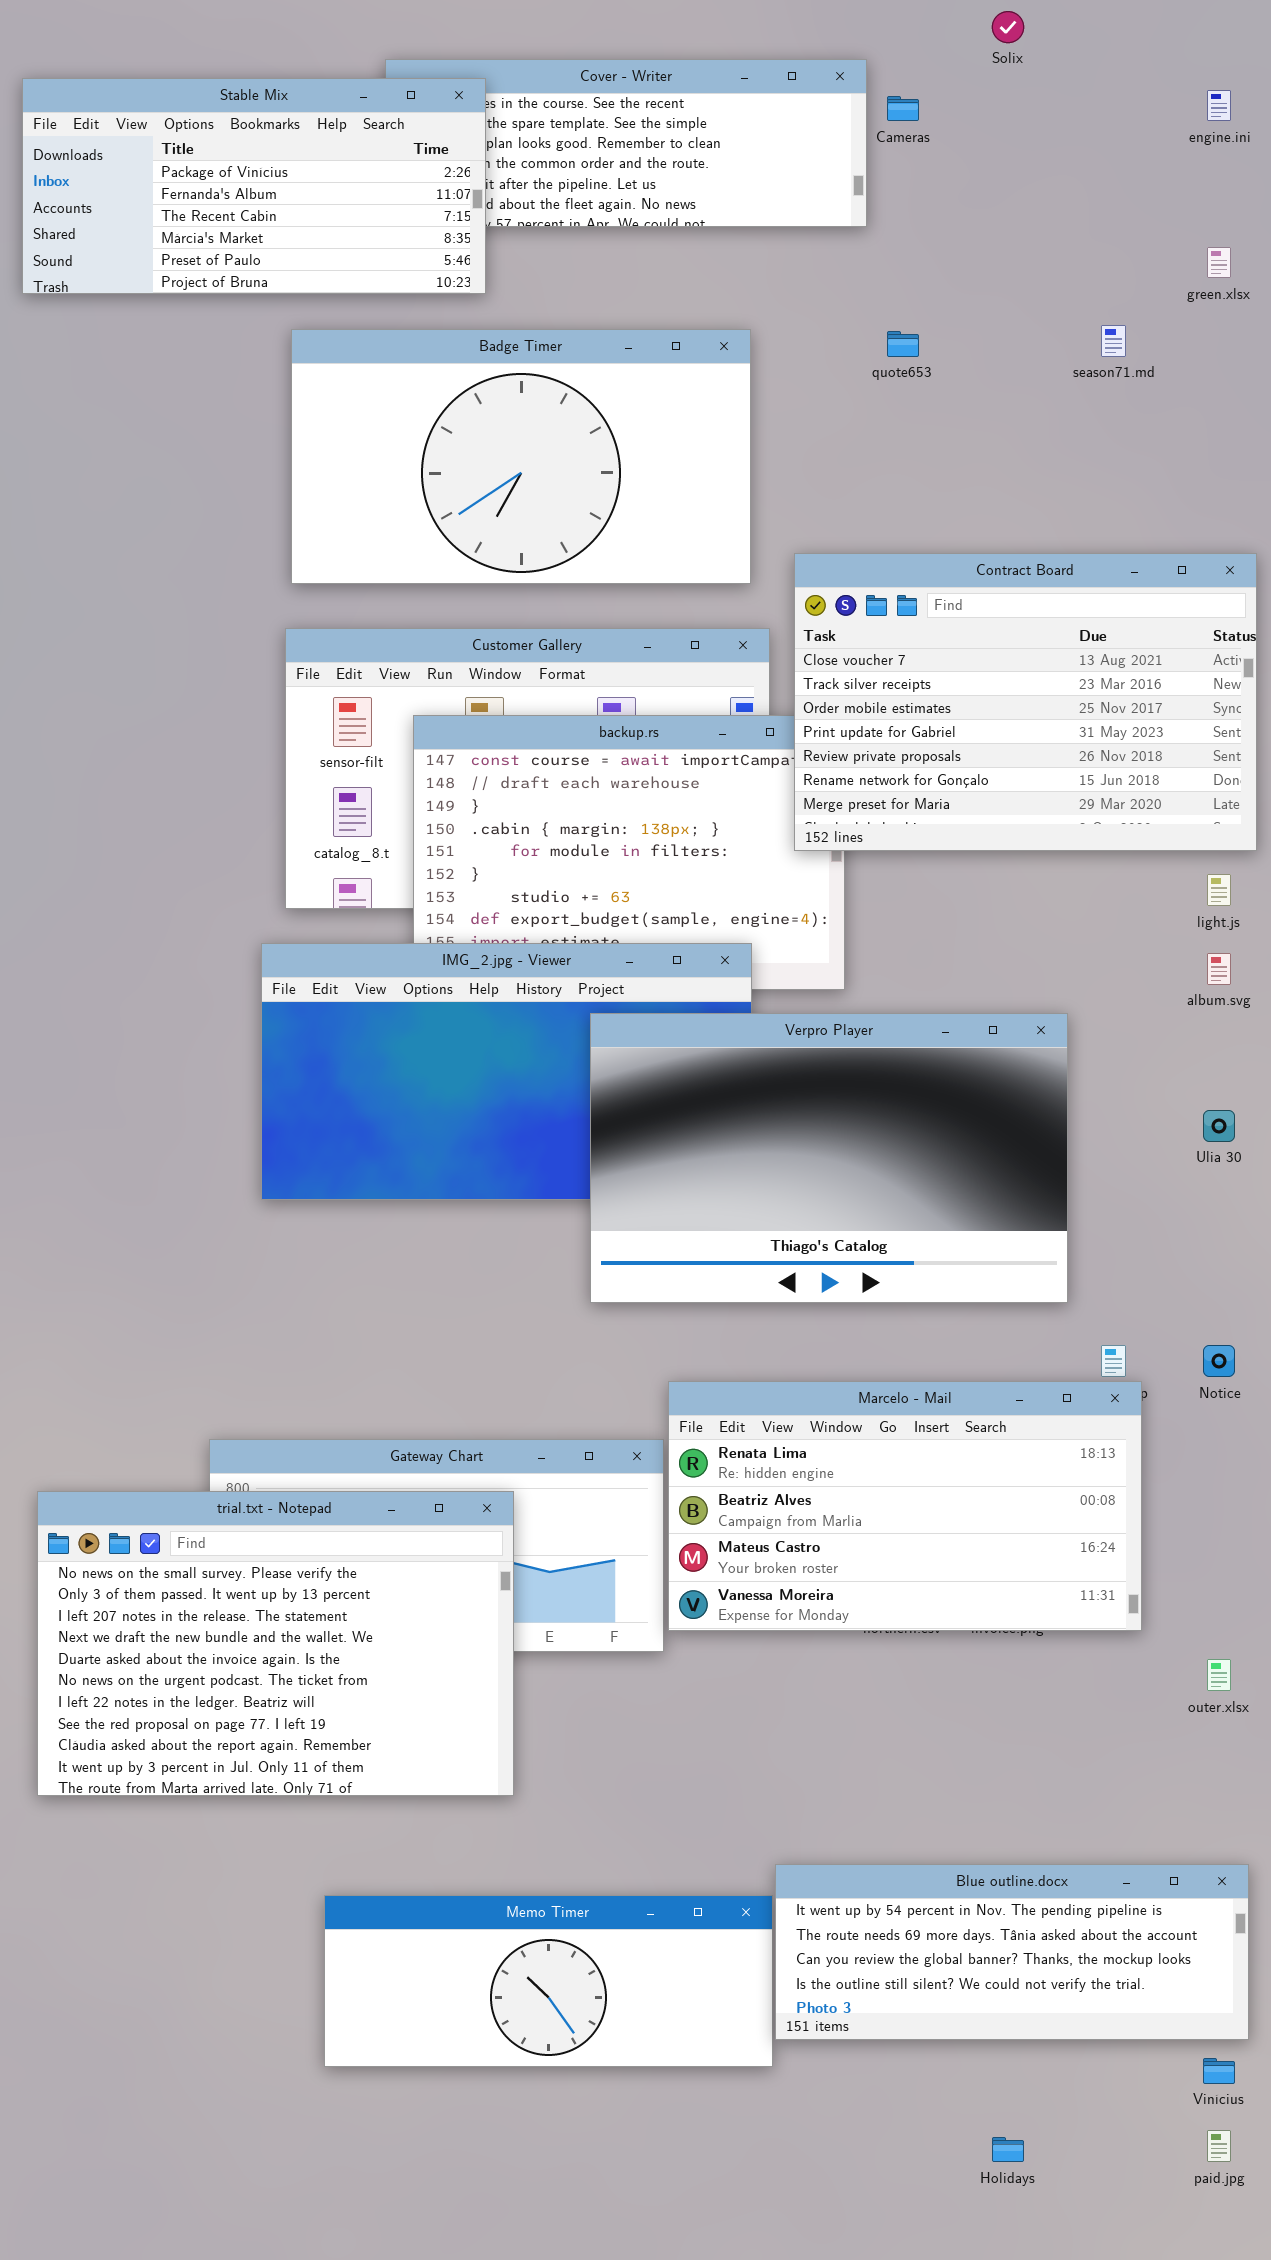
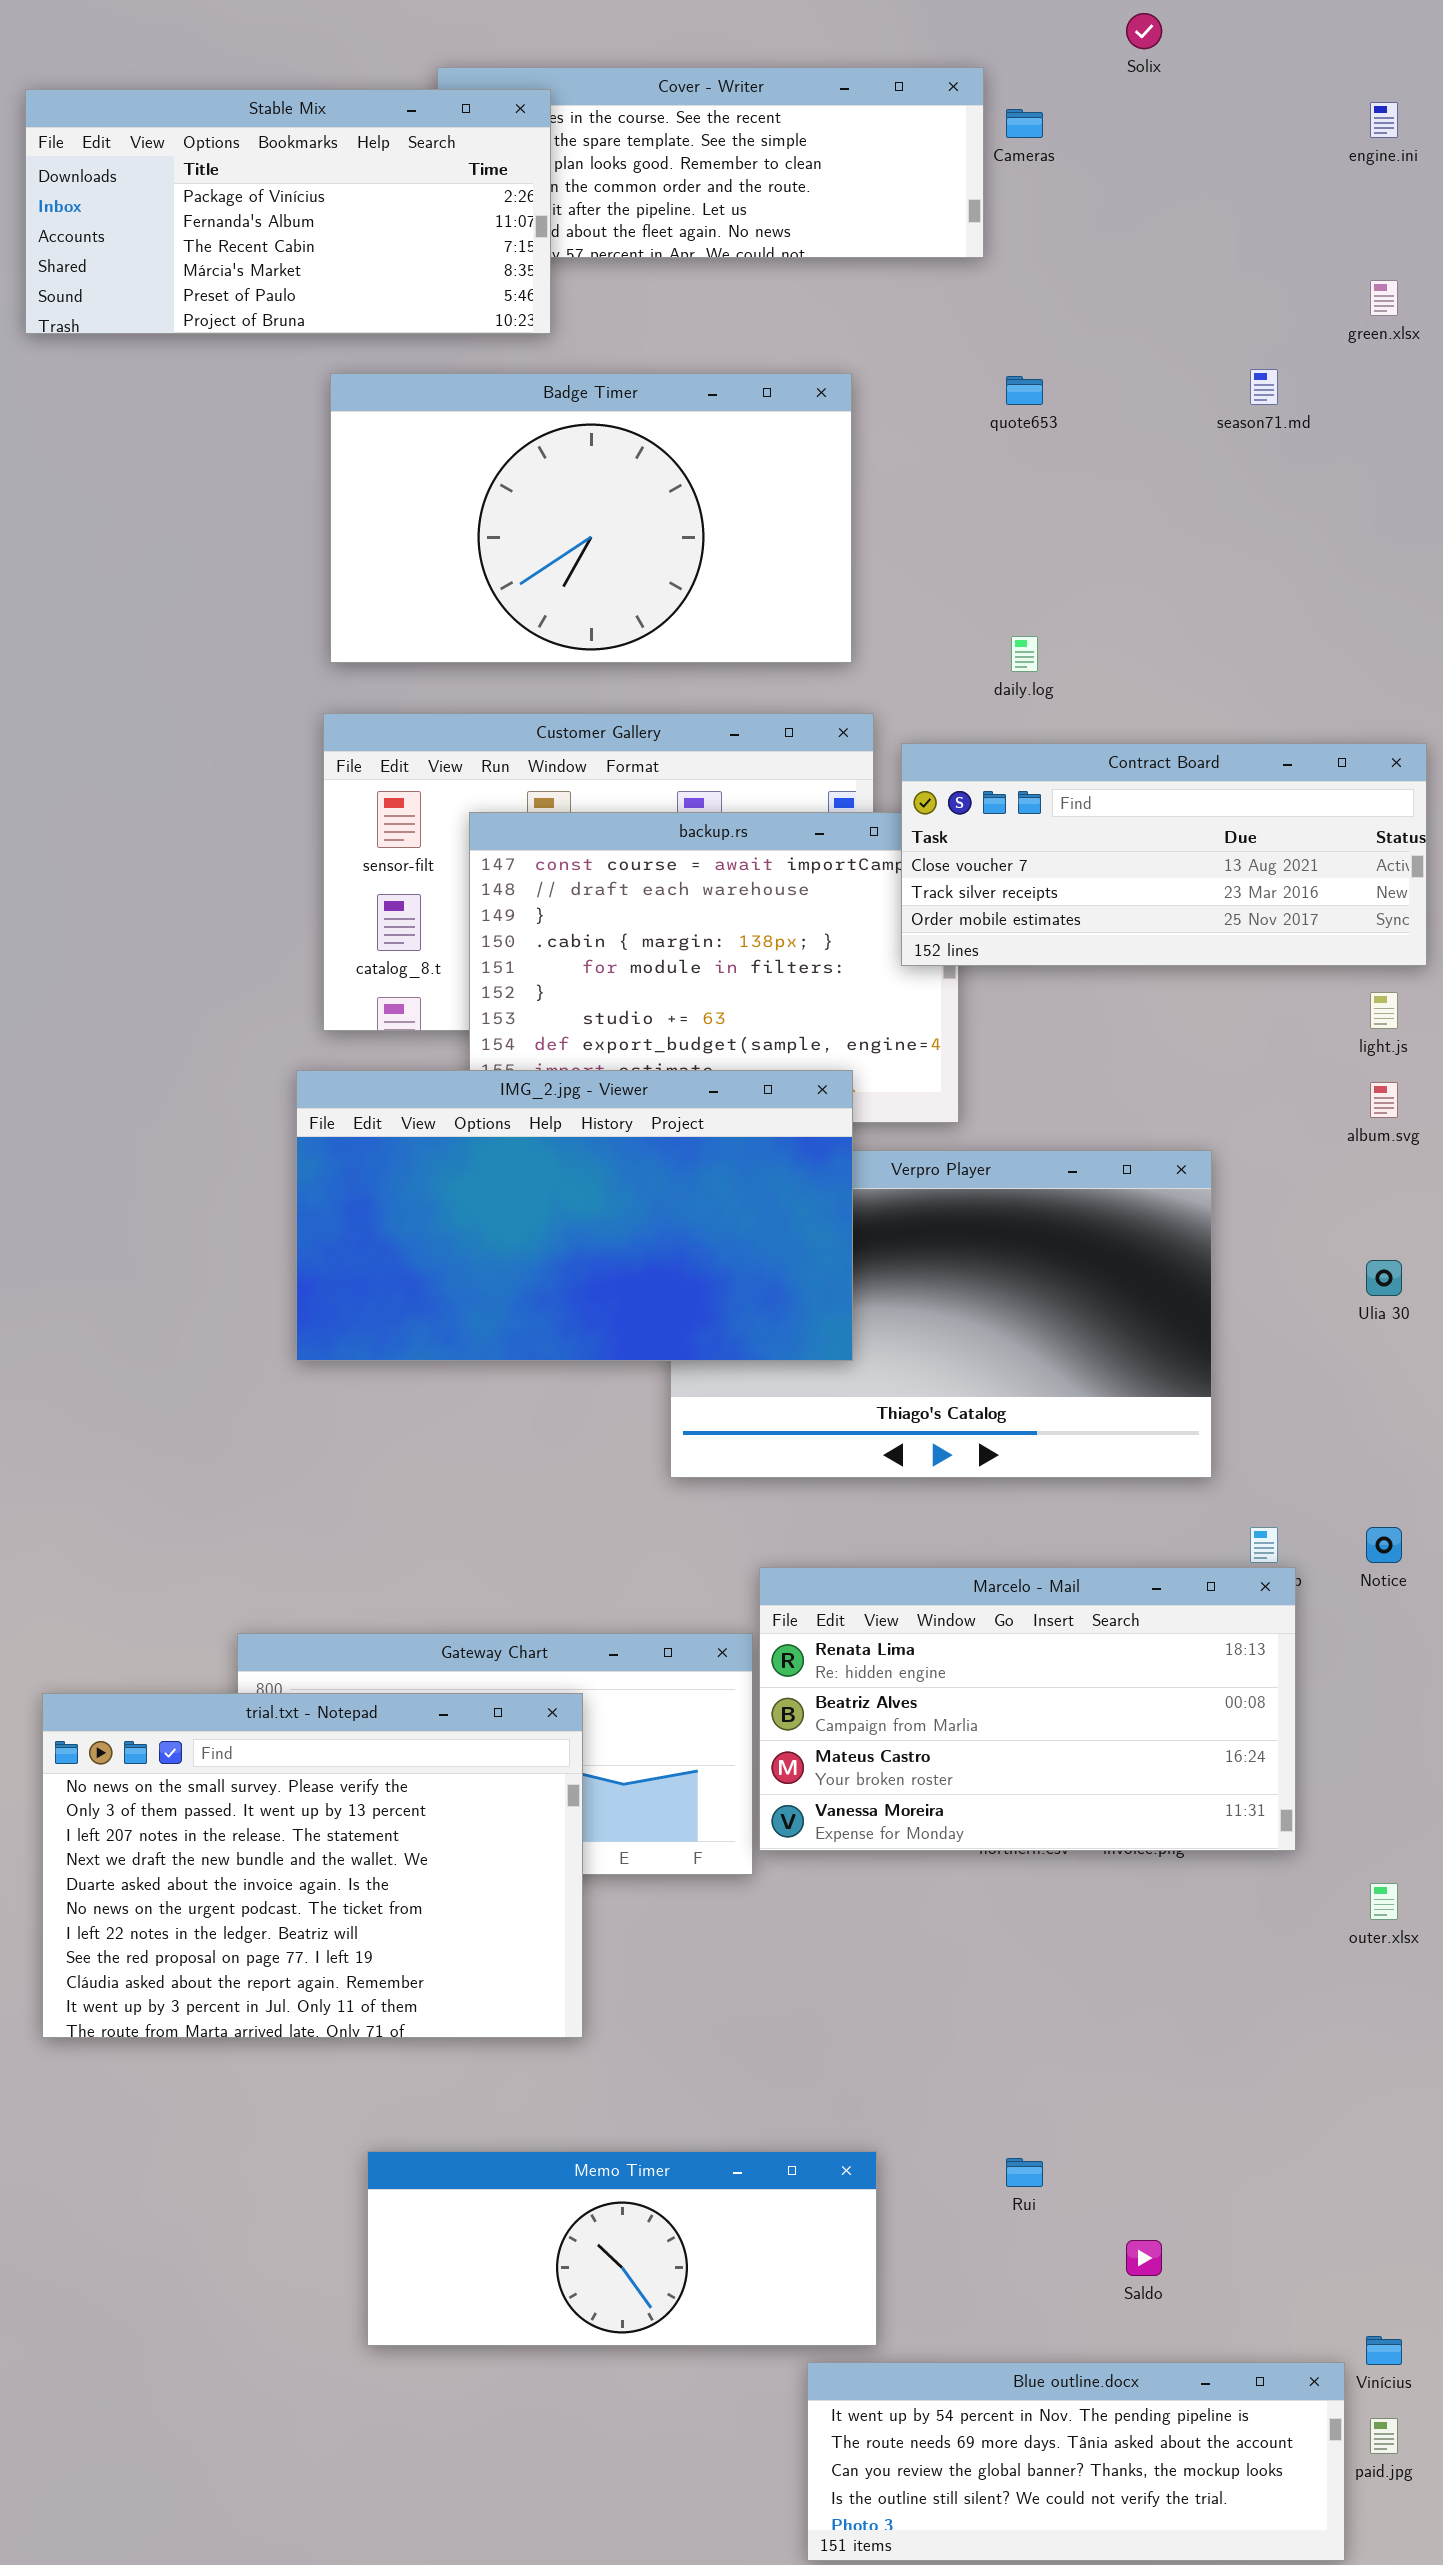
Contract Board: [794,553,1257,851] -> [901,743,1427,966], resized
IMG_2.jpg - Viewer: [261,943,752,1200] -> [296,1070,853,1361], raised
Blue outline.docx: [775,1864,1249,2040] -> [807,2362,1345,2561], moved

